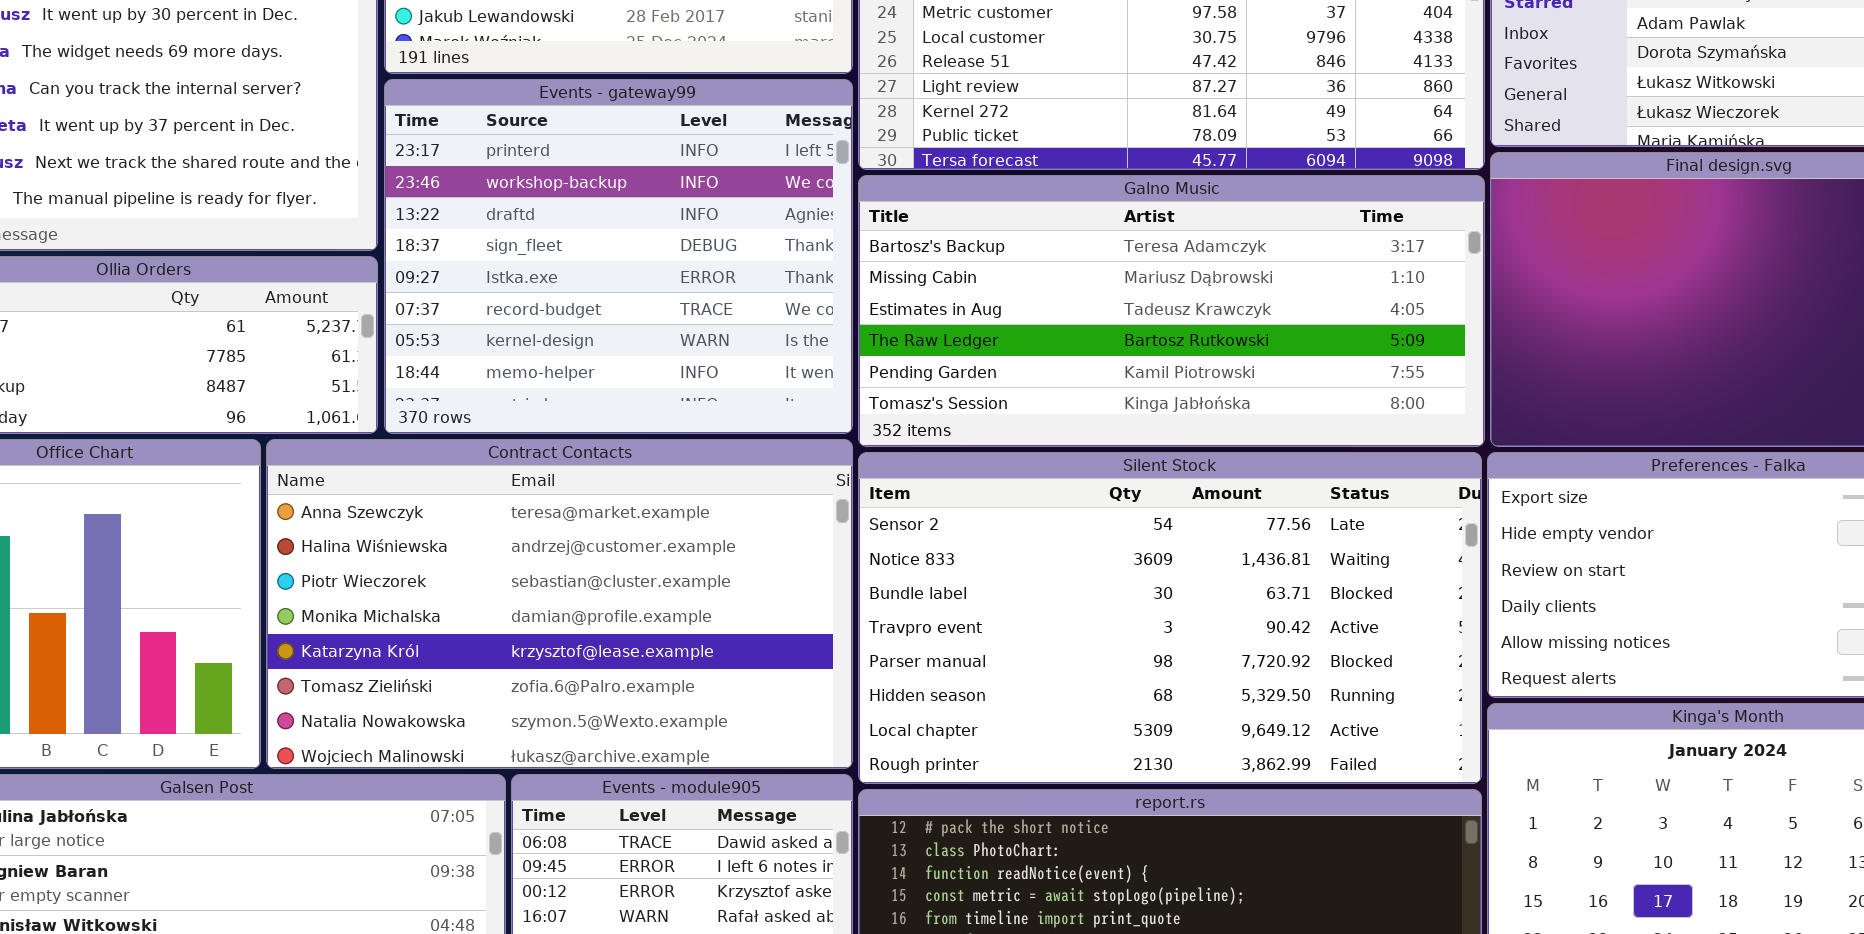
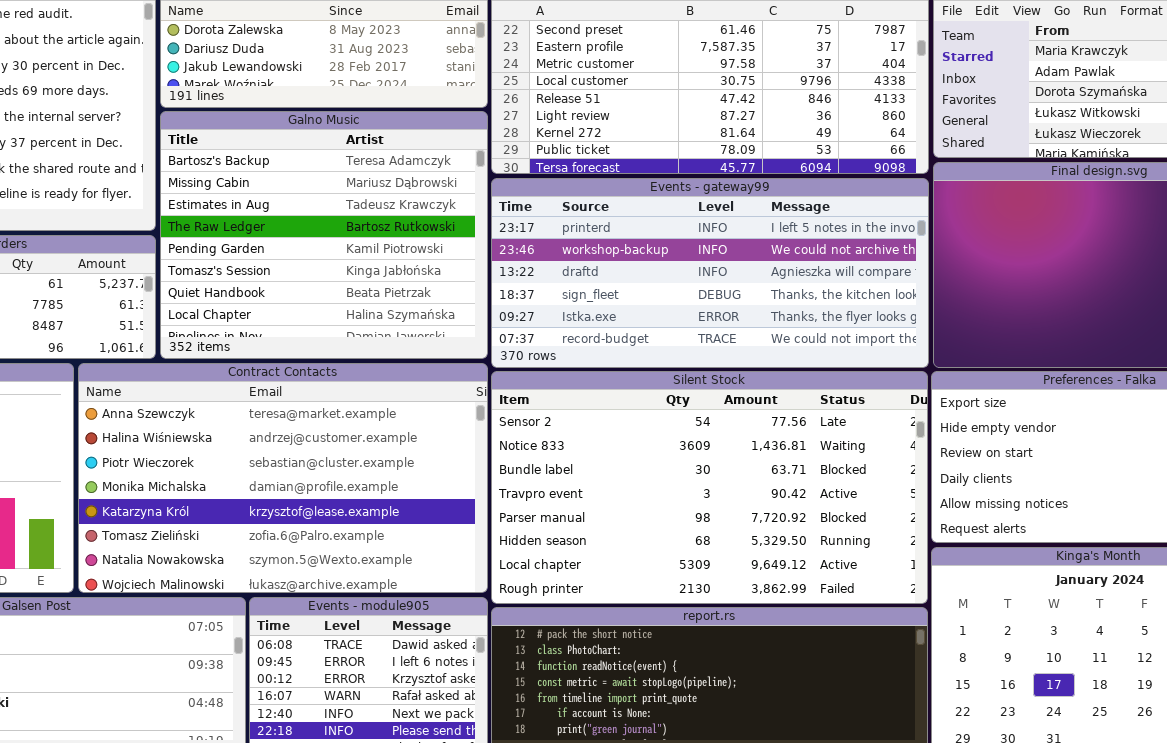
Events - gateway99: [384,79,853,434] -> [491,178,929,368], moved, resized
Galno Music: [858,175,1485,447] -> [160,111,488,359], moved, resized

